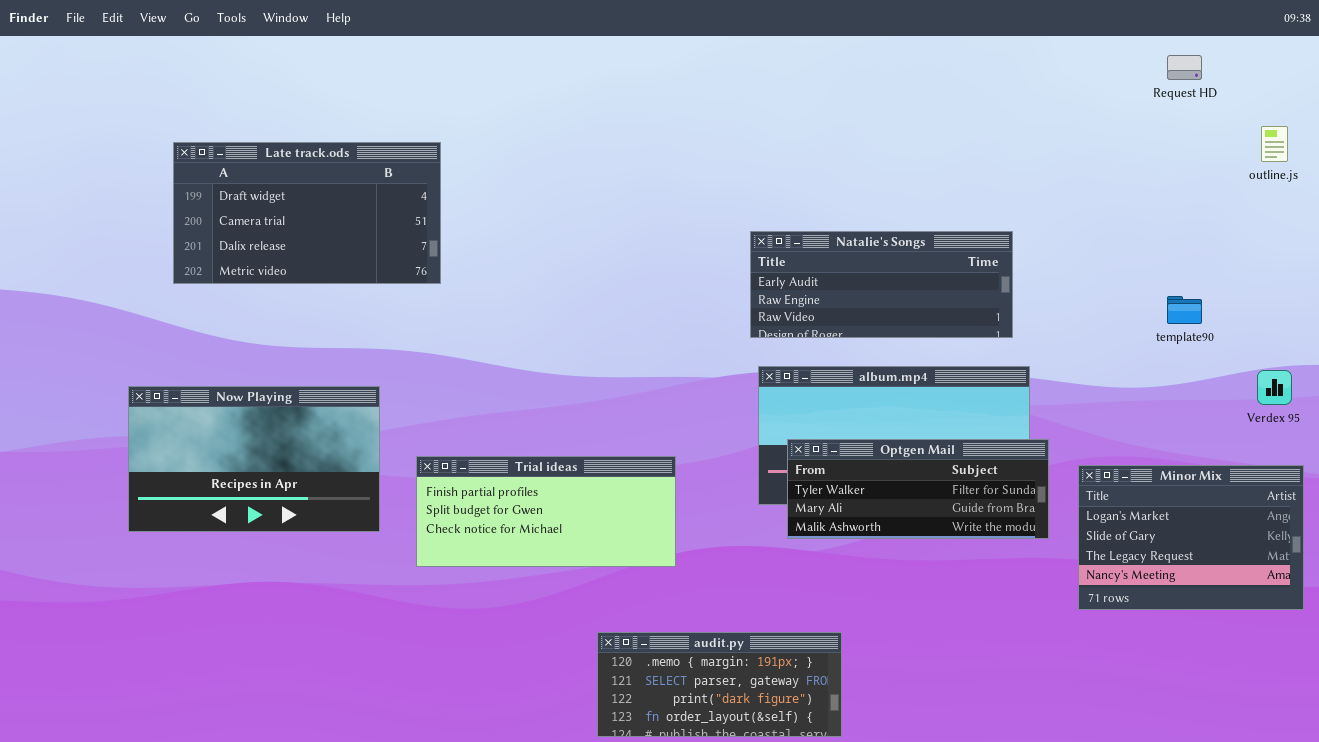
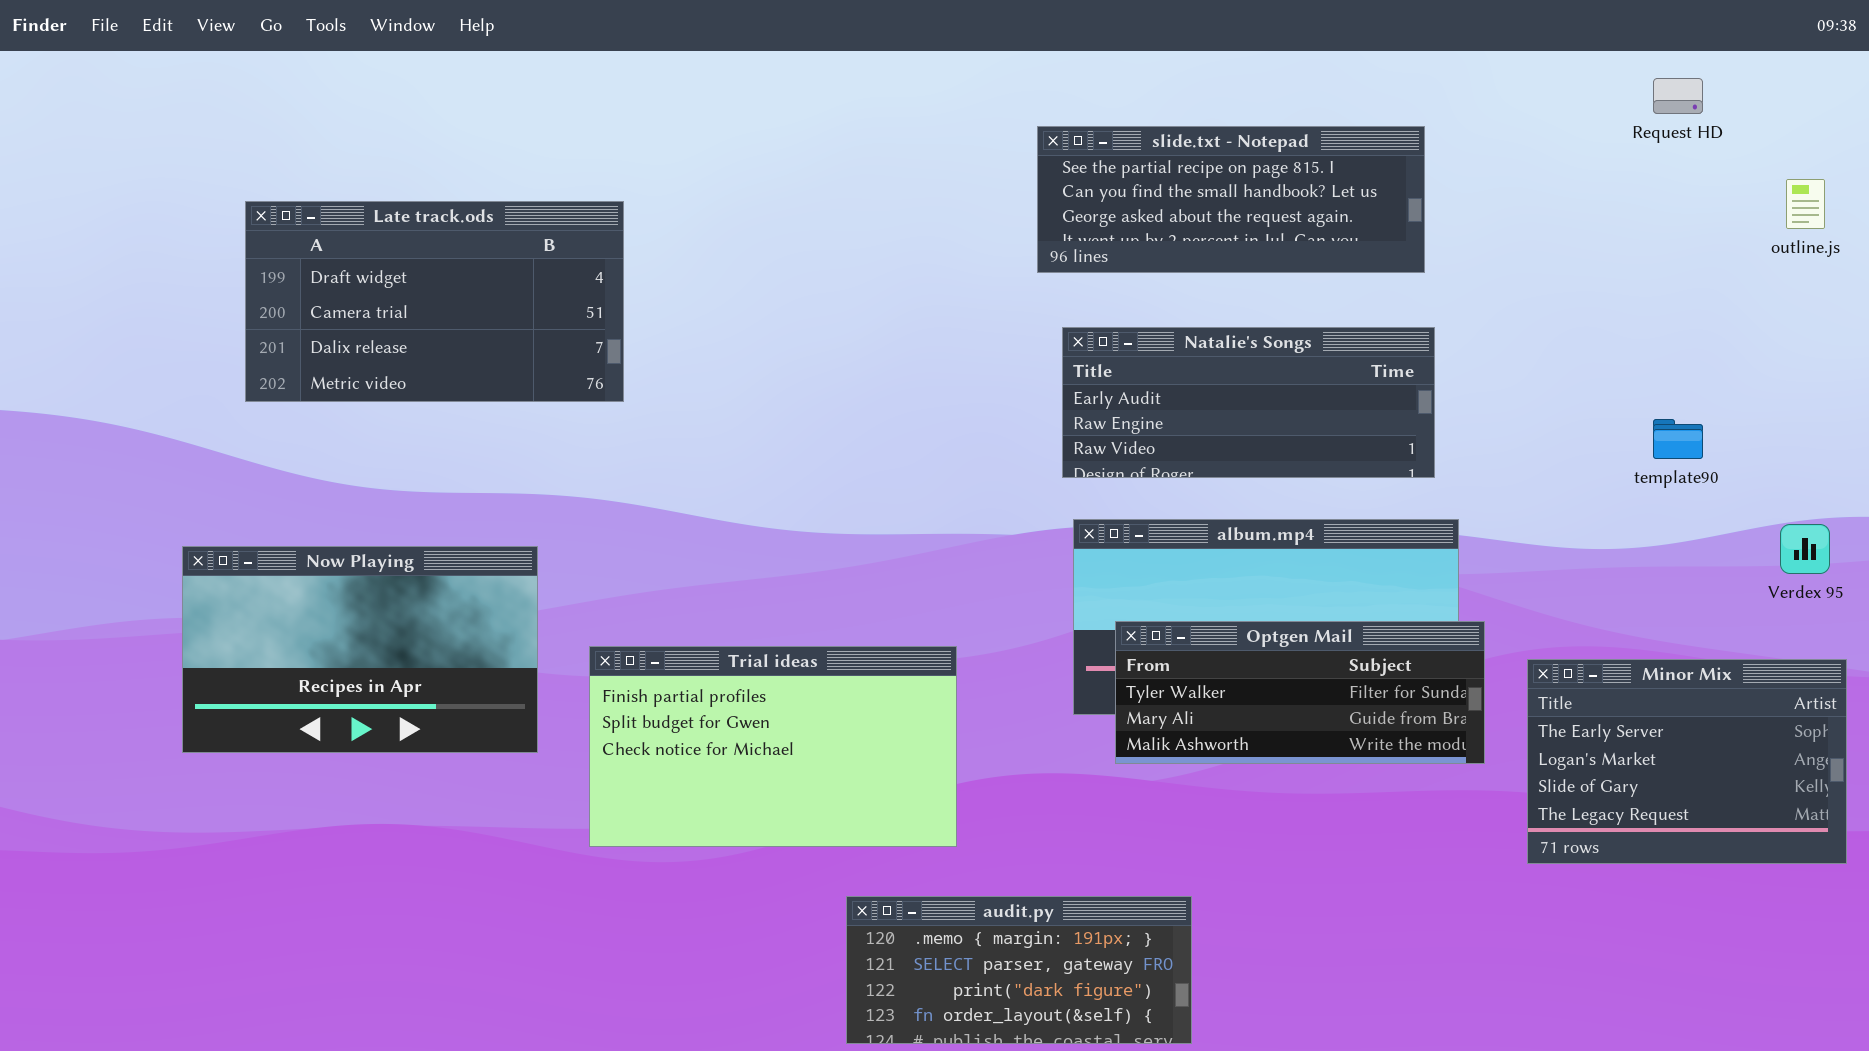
slide.txt - Notepad: none -> [1037,126,1425,273], opened
Trial ideas: [416,456,676,567] -> [589,646,957,847], resized
Minor Mix: [1078,465,1304,610] -> [1527,659,1847,864], scrolled up 1 row

